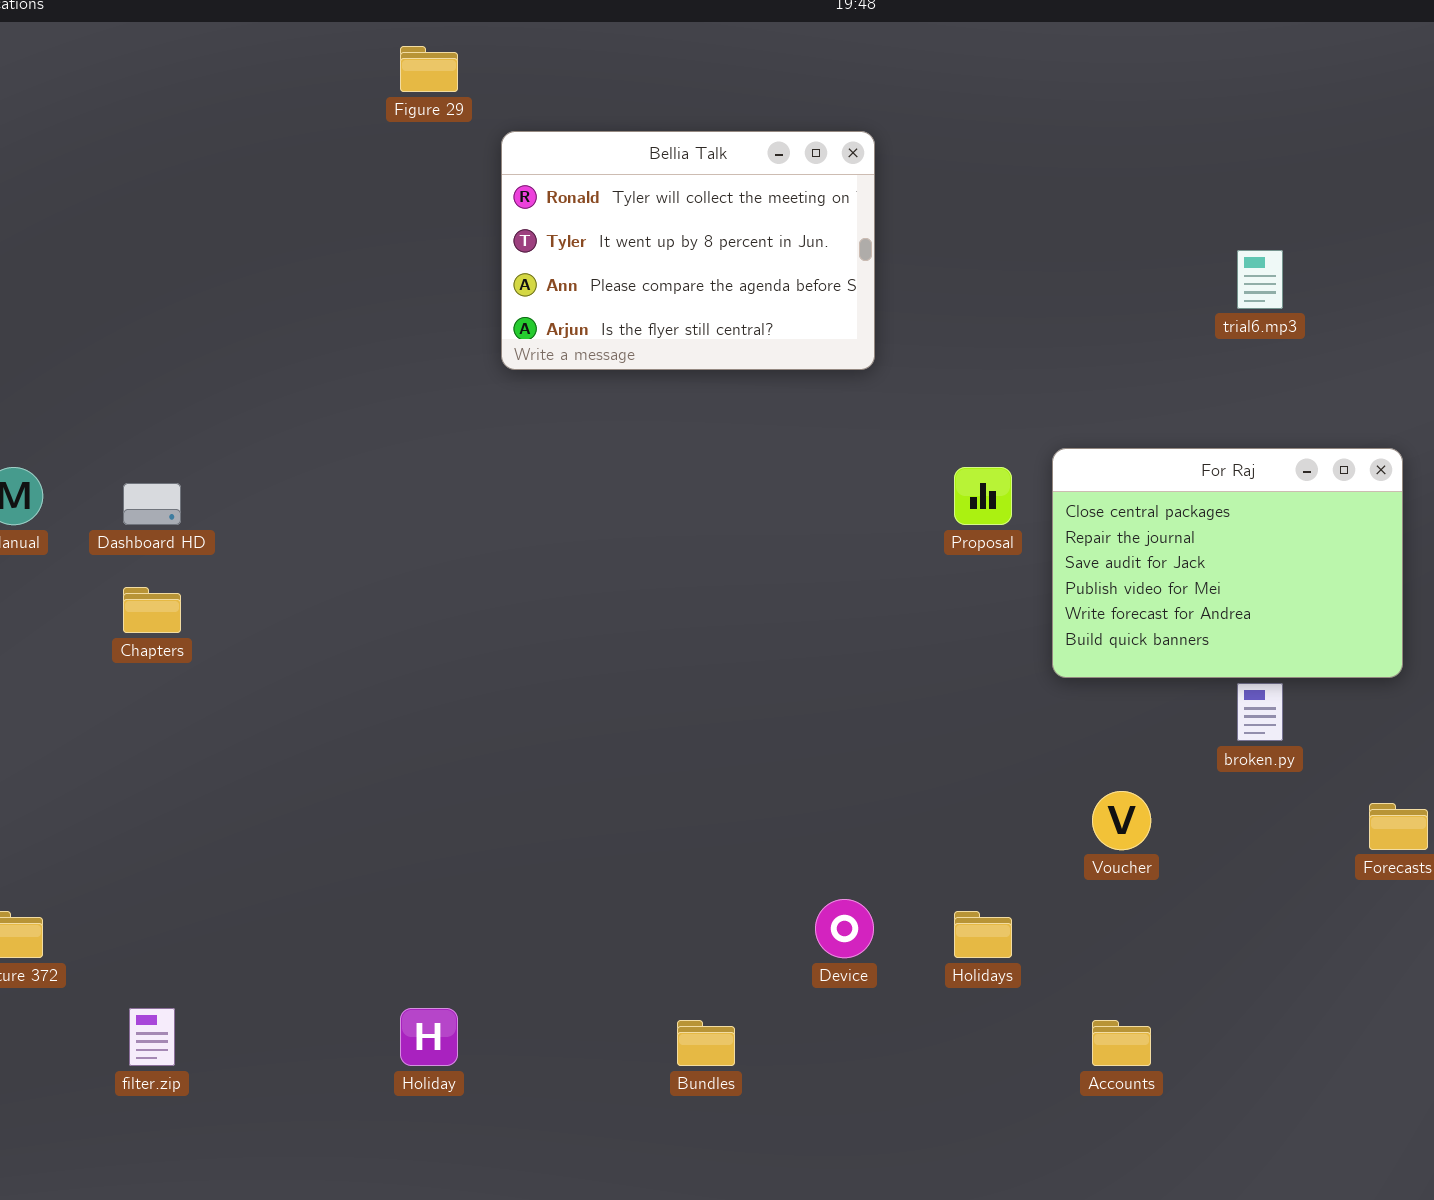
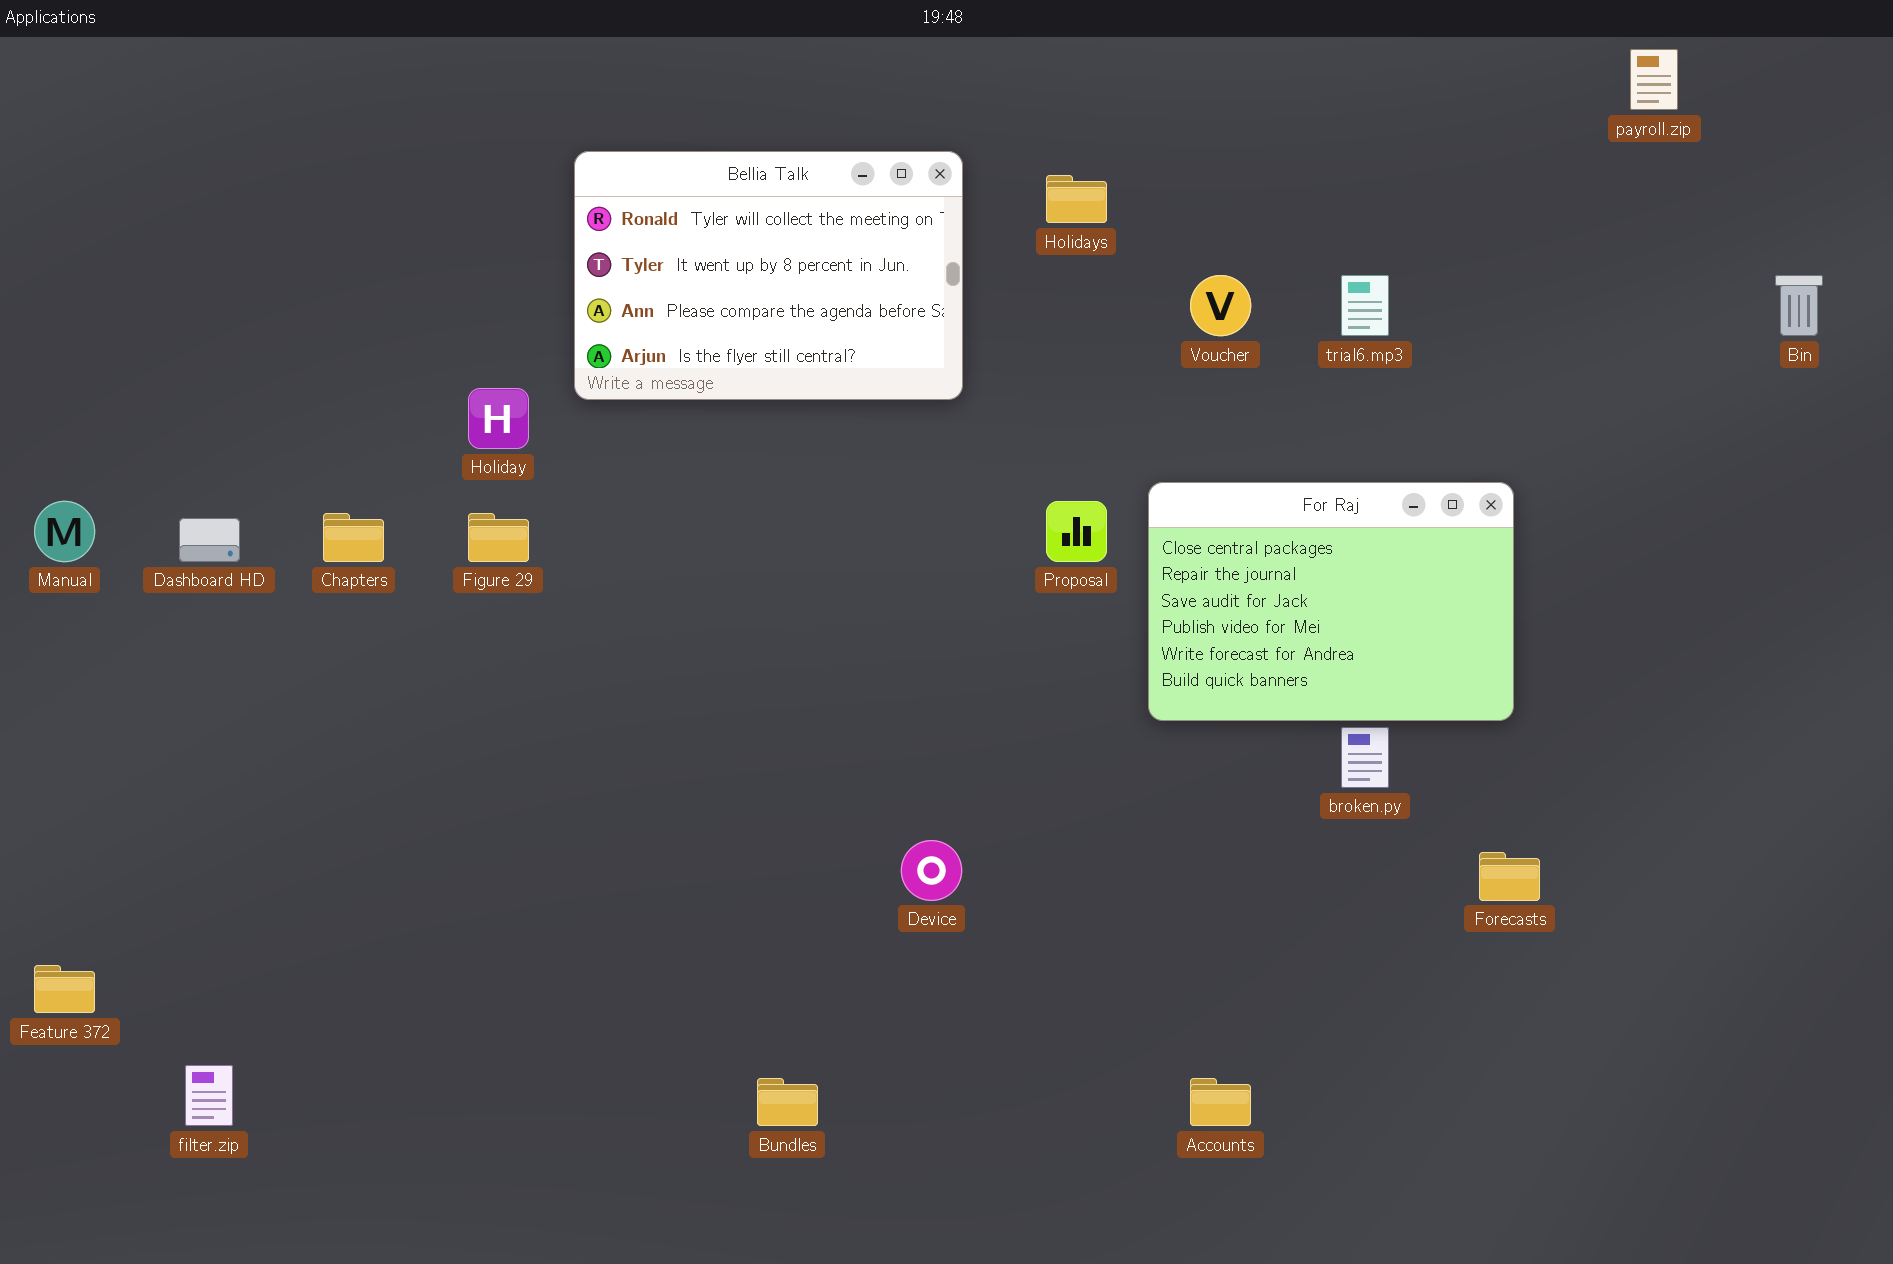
Figure 29: [400,46,458,92] -> [468,513,529,562], moved
Chapters: [123,587,181,633] -> [323,513,384,562], moved
Voucher: [1092,791,1151,850] -> [1190,275,1251,336], moved
Device: [815,899,874,958] -> [901,840,962,901], moved
Holidays: [954,911,1012,958] -> [1046,175,1107,223], moved
Holiday: [400,1008,458,1066] -> [468,388,529,449], moved

